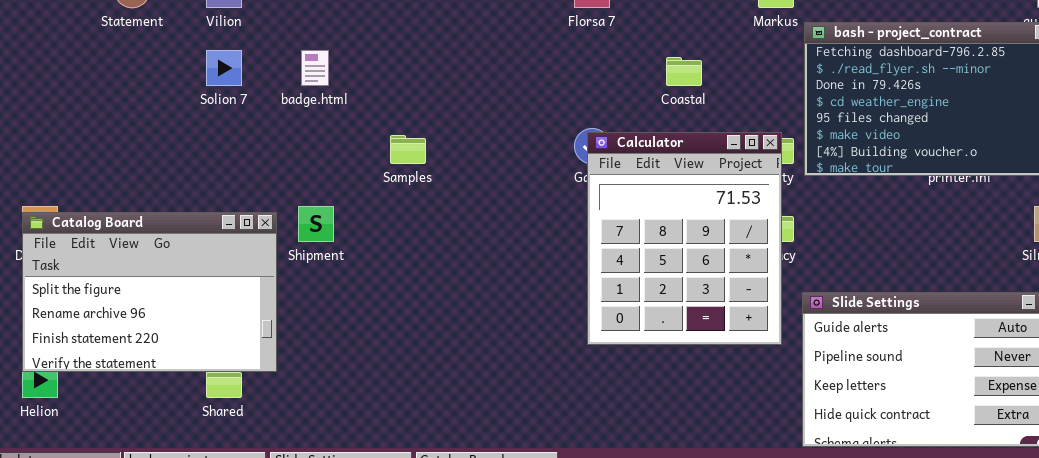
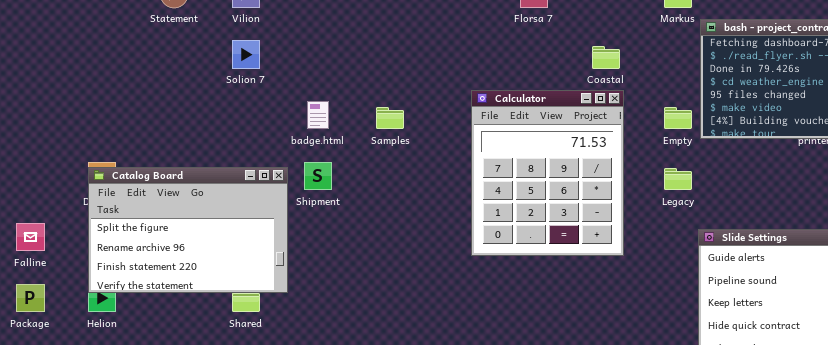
badge.html: [301,50,329,86] -> [307,101,329,129], moved
Calculator: [587,132,782,345] -> [471,90,624,256], moved

